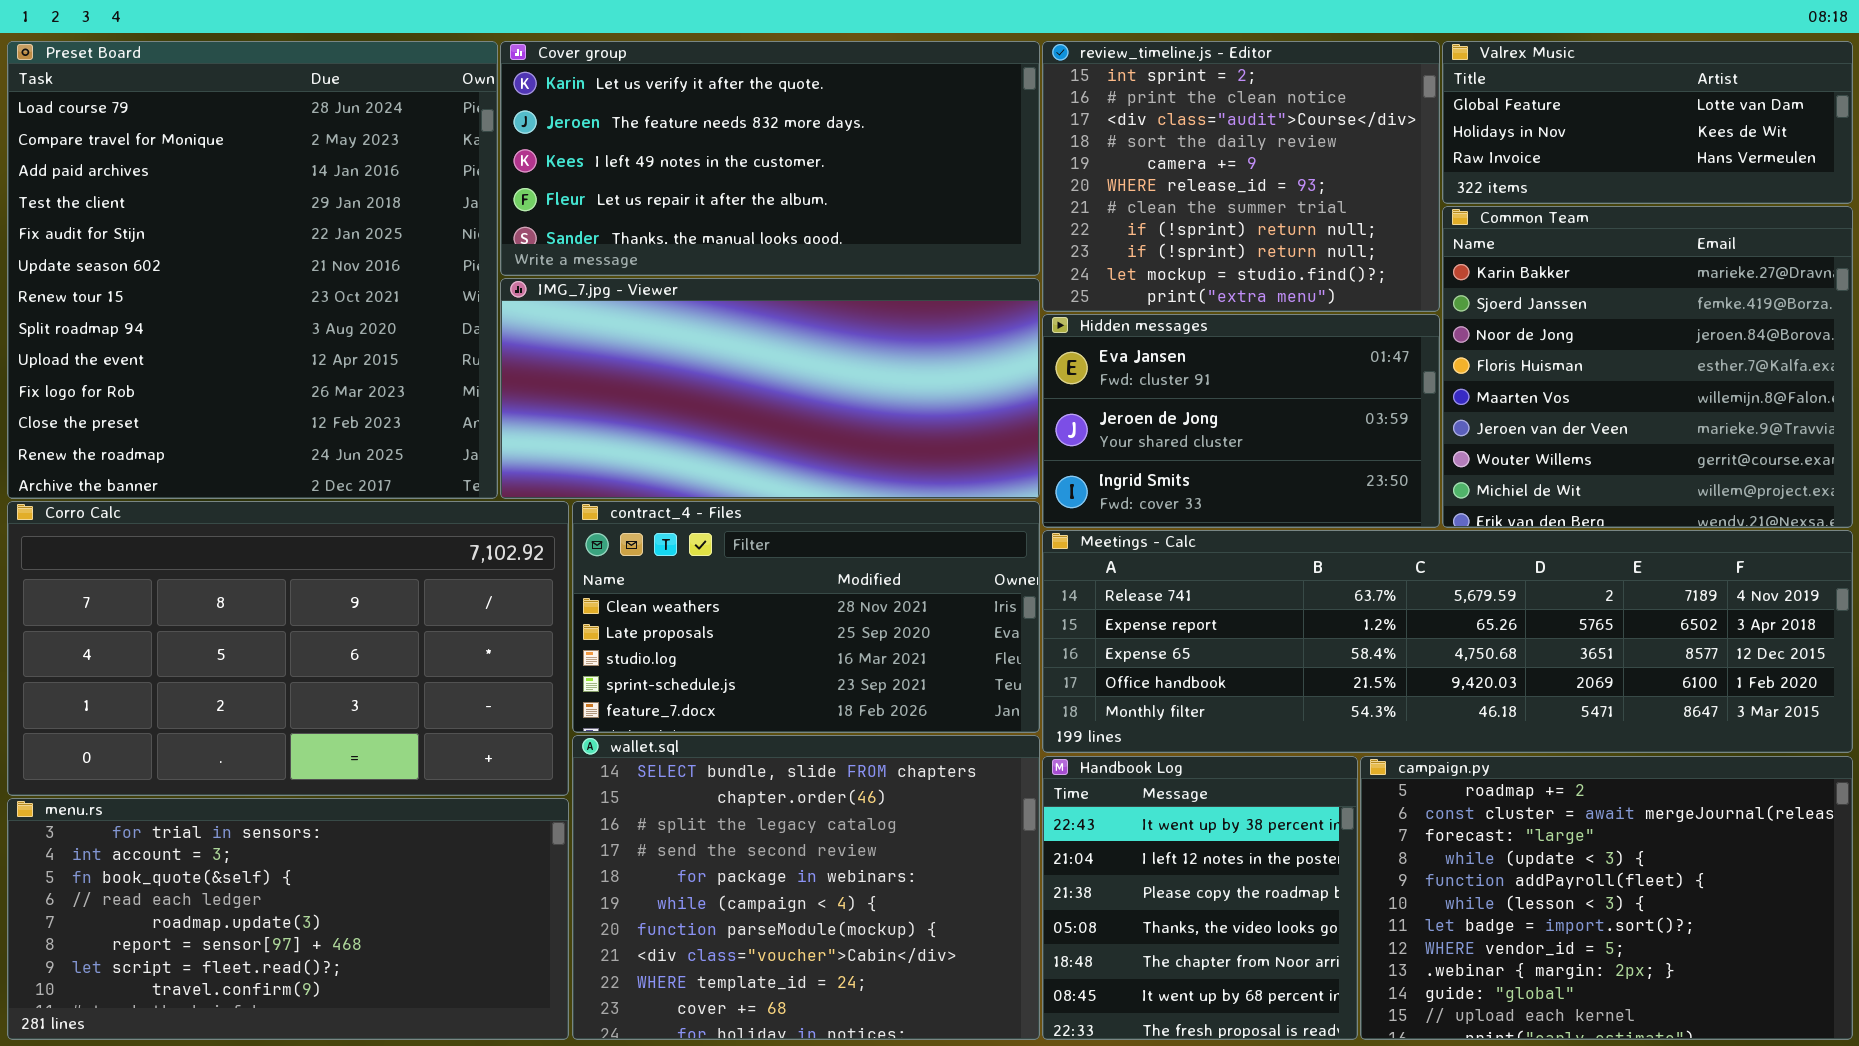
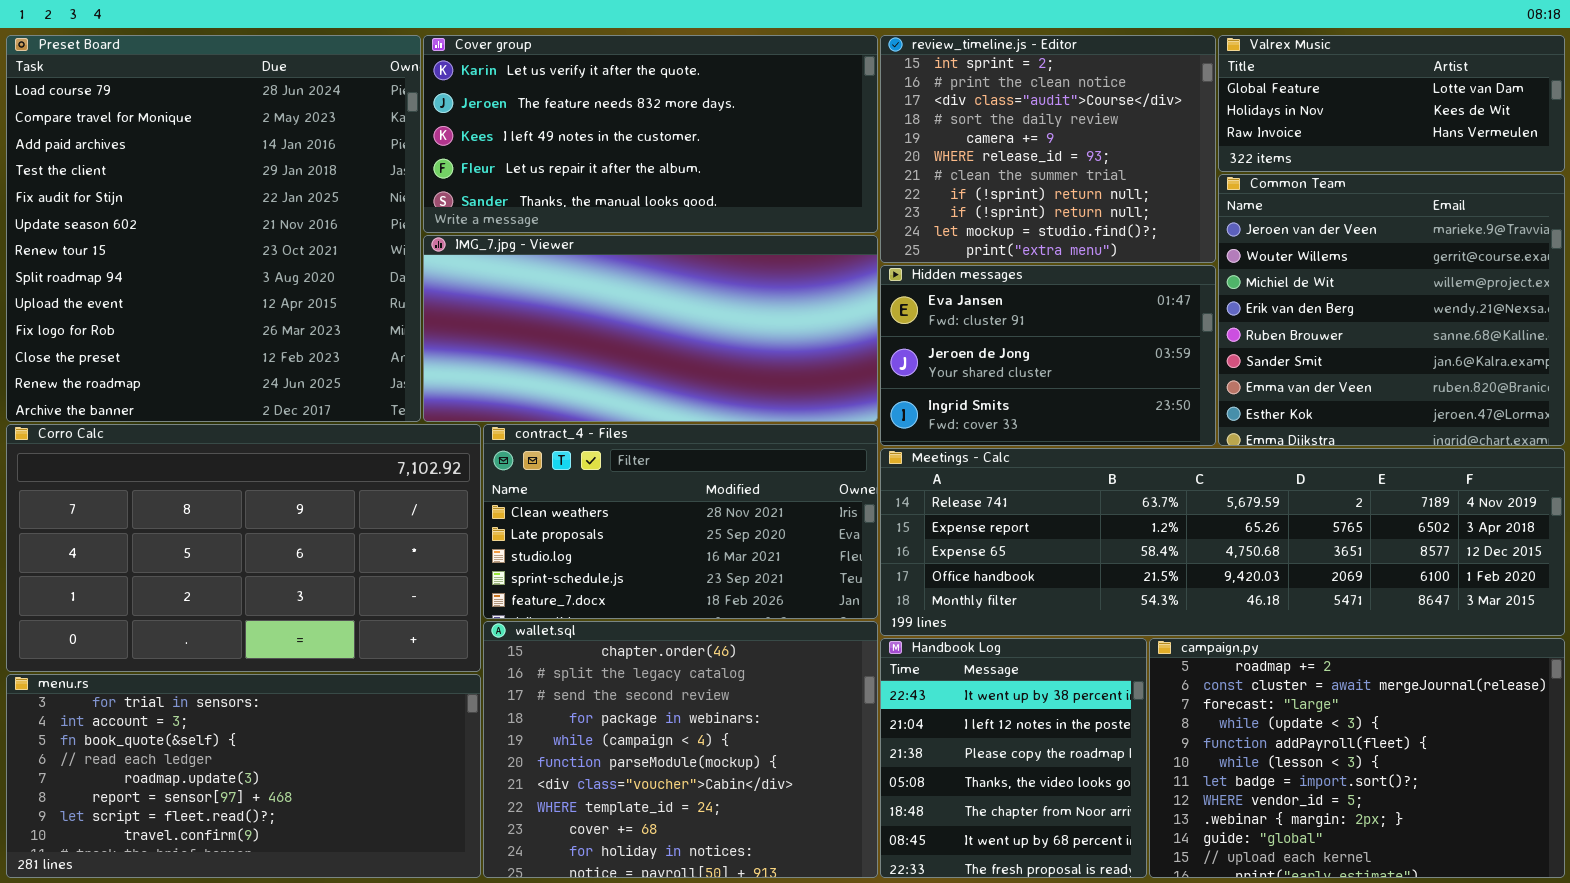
Common Team: [1442,206,1853,528] -> [1218,174,1565,446], scrolled down 5 rows
wallet.sql: [572,735,1040,1040] -> [483,621,878,878], scrolled down 1 row

